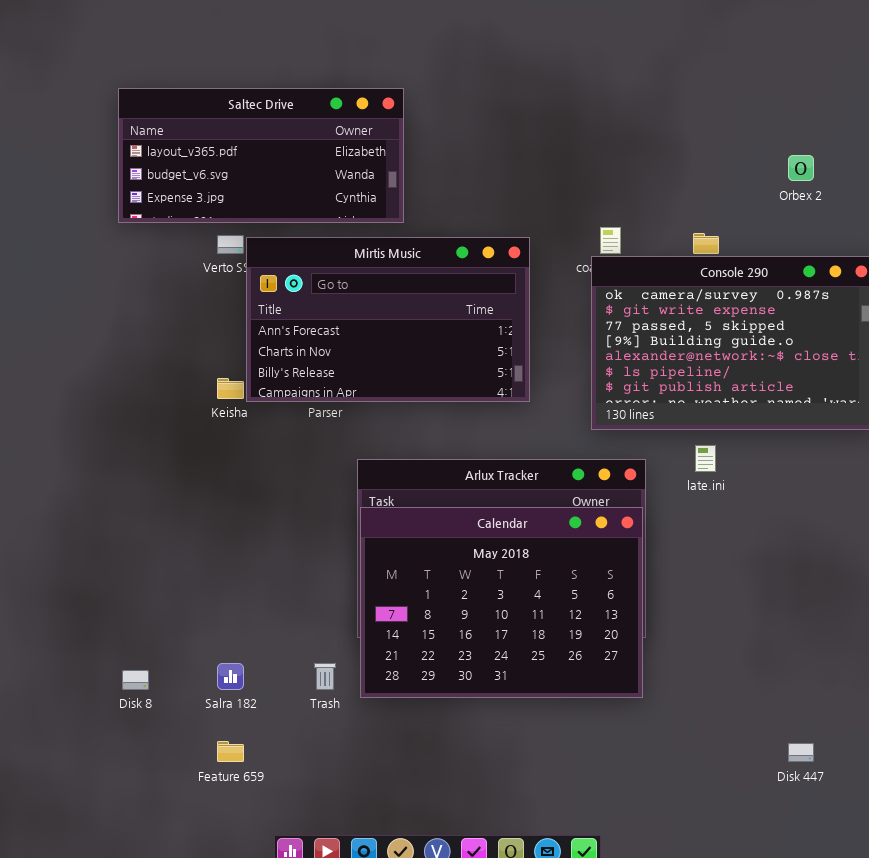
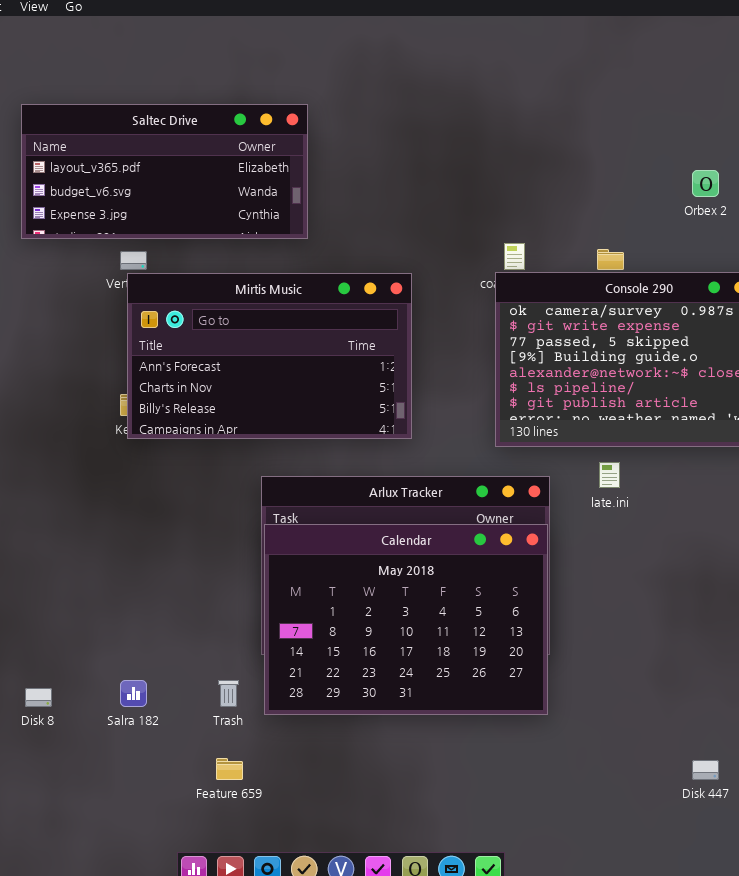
Mirtis Music: [246,237,530,402] -> [127,273,412,439], moved
Feature 659: [217,741,244,762] -> [216,758,243,780], moved

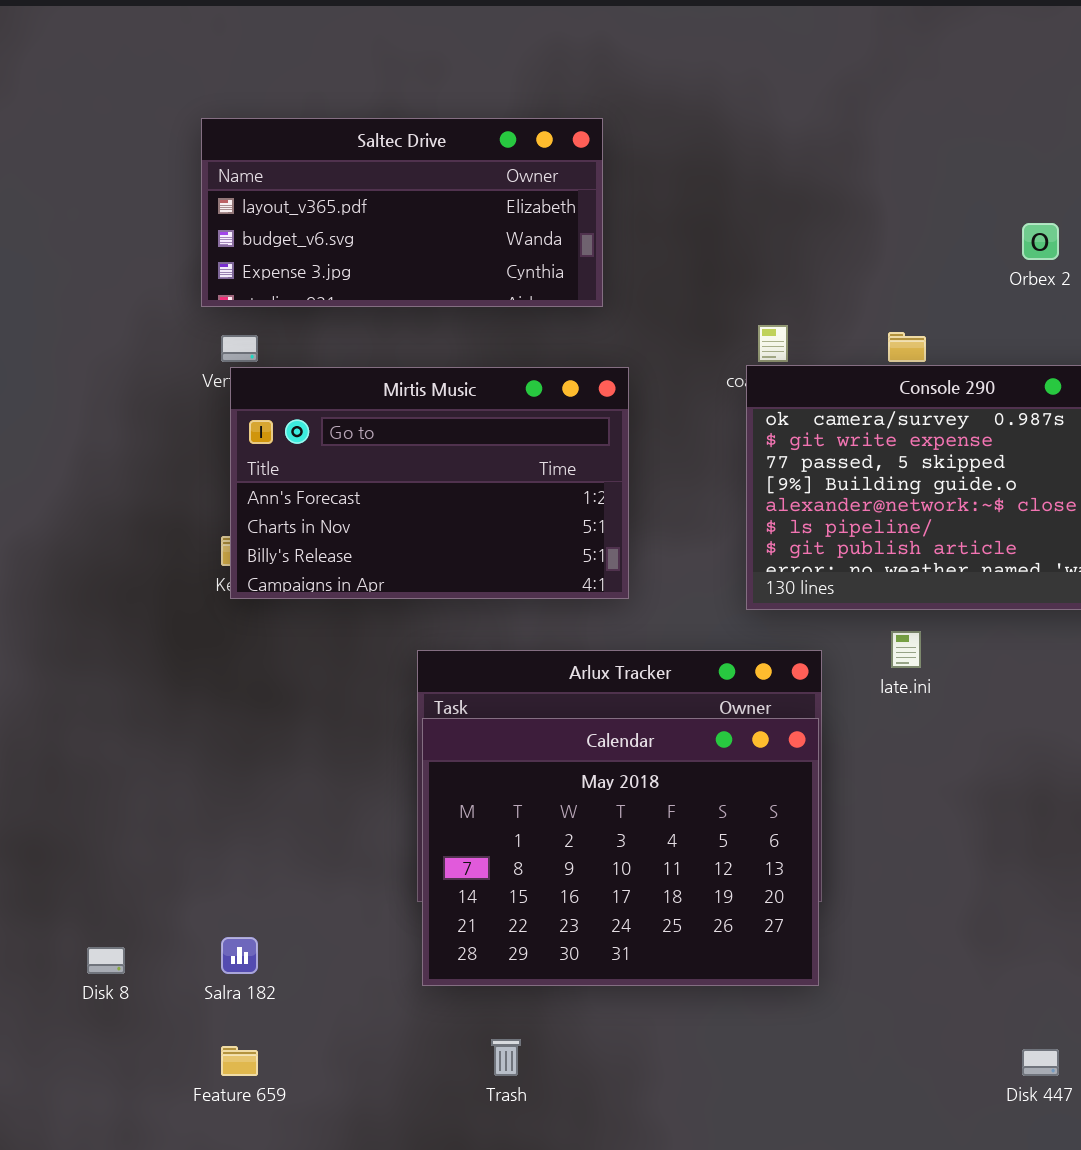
Saltec Drive: [21,104,308,239] -> [201,118,603,307], moved
Trash: [218,680,239,707] -> [491,1039,521,1076], moved
Feature 659: [216,758,243,780] -> [221,1046,258,1076], moved

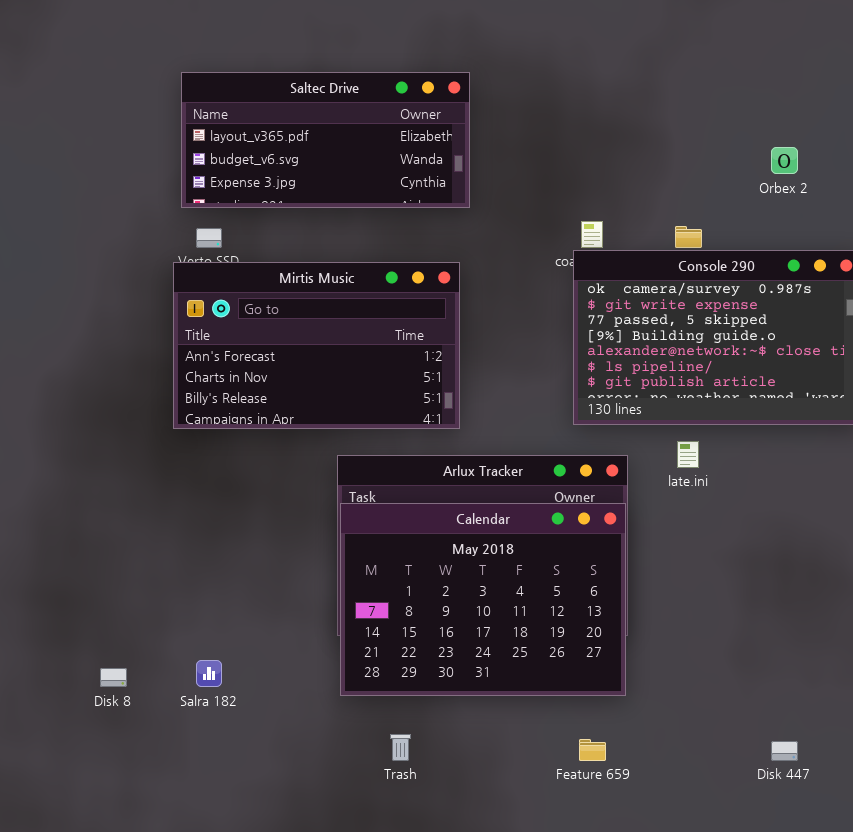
Mirtis Music: [230,367,629,599] -> [173,262,460,429], moved
Feature 659: [221,1046,258,1076] -> [579,739,606,761], moved

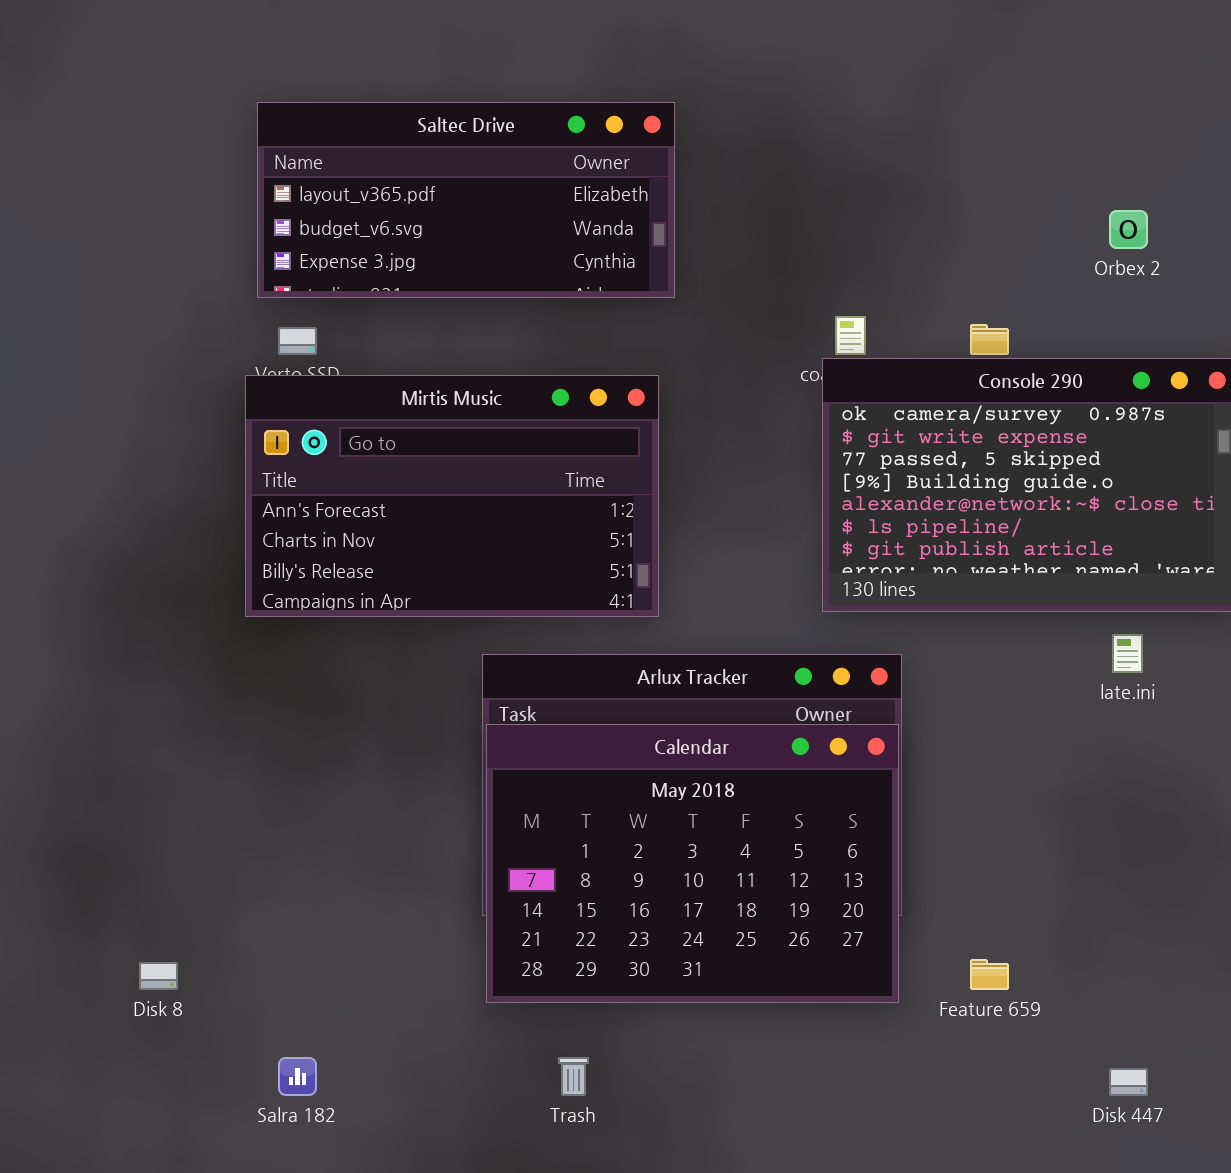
late.ini: [677,441,699,468] -> [1112,634,1143,673], moved
Salra 182: [196,660,222,687] -> [278,1057,317,1096], moved
Feature 659: [579,739,606,761] -> [970,959,1009,990], moved

